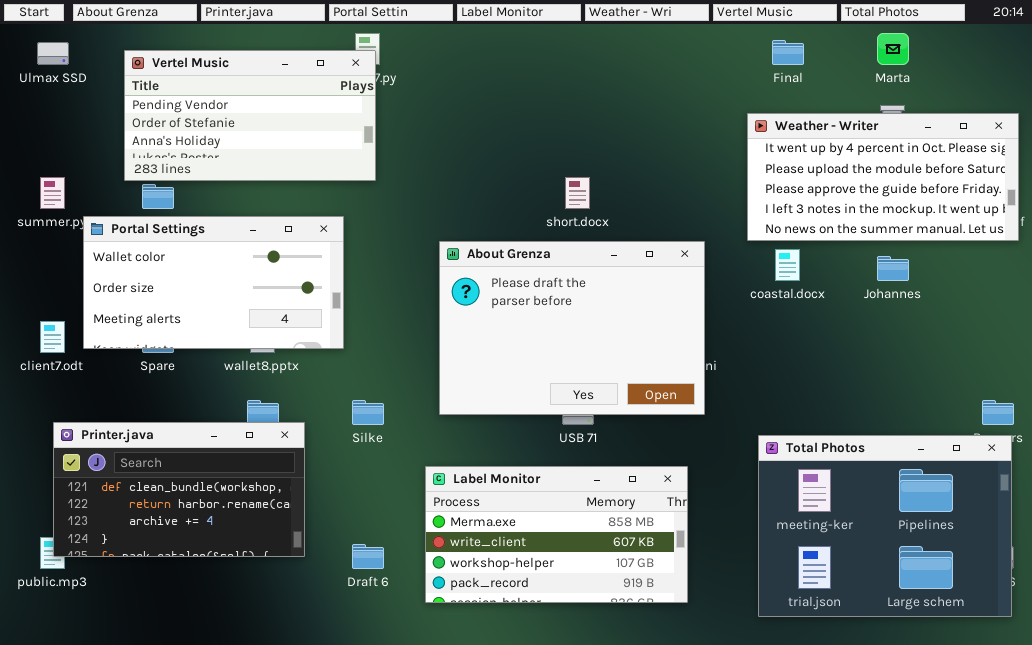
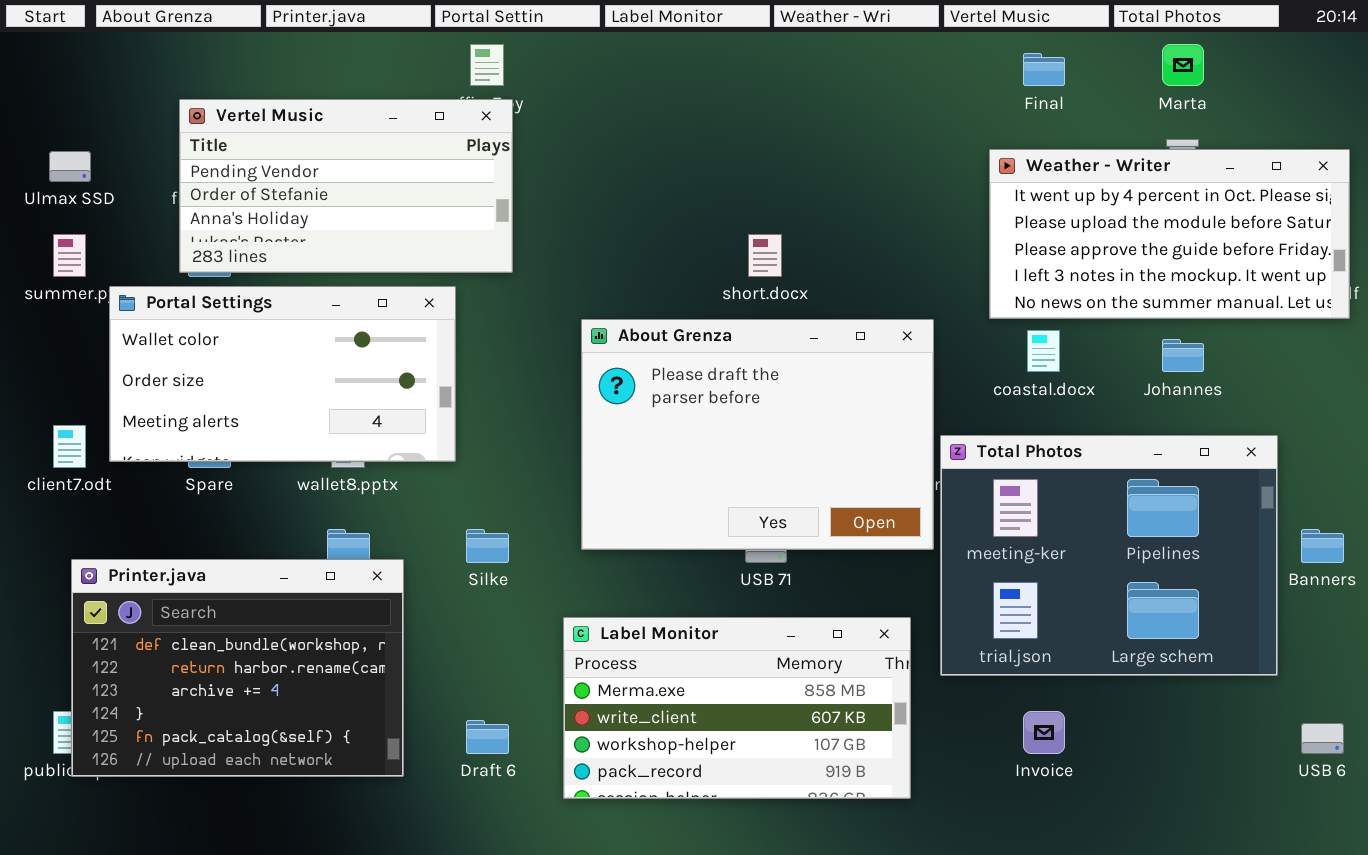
Ulmax SSD: [37,42,69,65] -> [49,151,91,182], moved
Vertel Music: [124,50,376,181] -> [179,99,513,273], moved
Printer.java: [53,422,305,557] -> [71,559,404,777], resized
Total Photos: [758,435,1012,617] -> [940,435,1278,676], moved

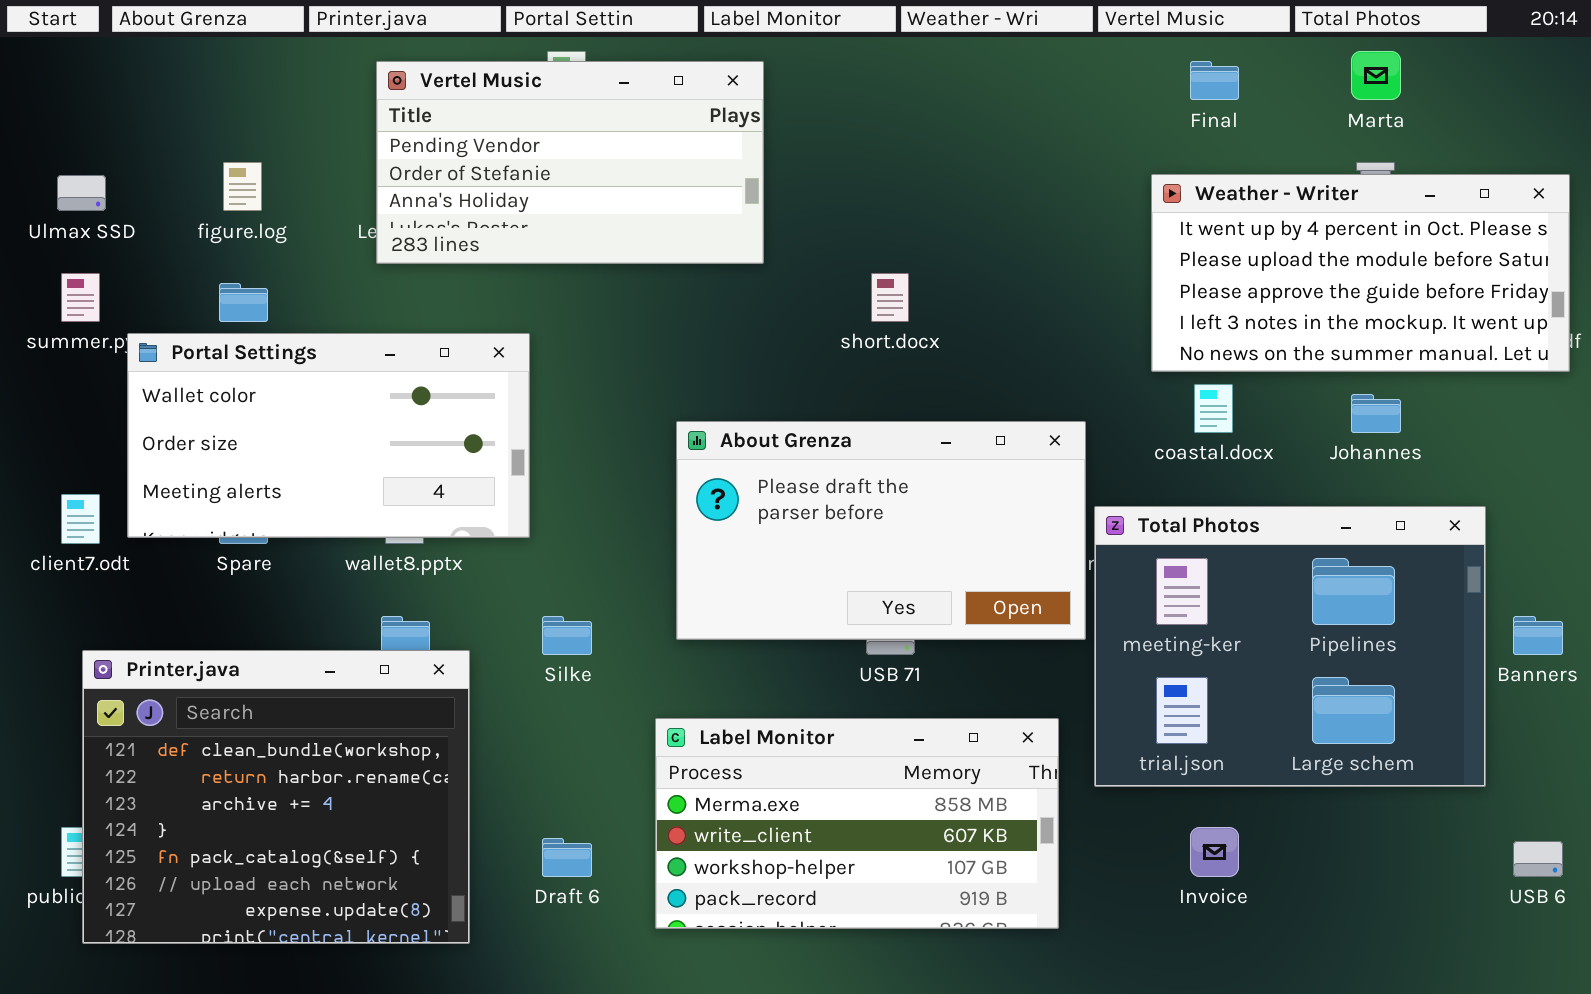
Vertel Music: [179,99,513,273] -> [376,61,764,264], moved
About Grenza: [581,319,934,550] -> [676,421,1086,640], resized
Printer.java: [71,559,404,777] -> [82,650,470,944], resized

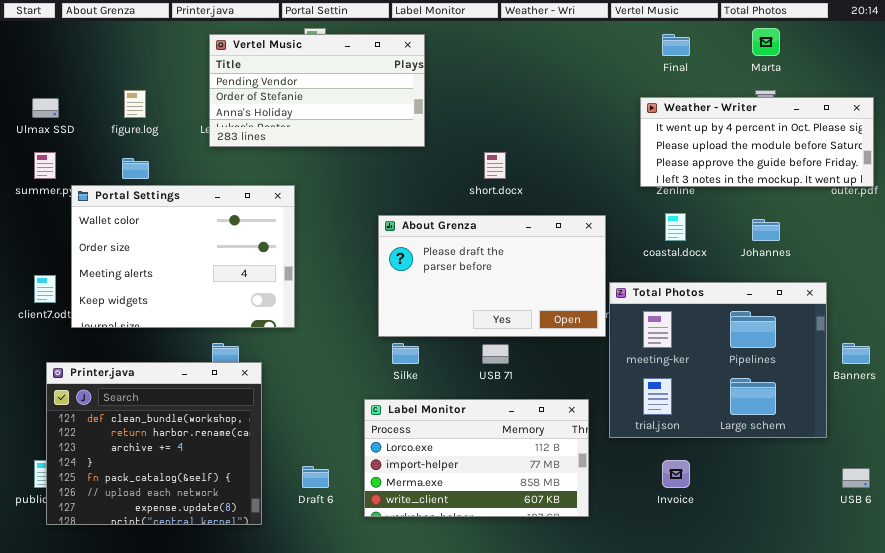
Weather - Writer: [1151,174,1570,372] -> [640,97,874,187], resized
Portal Settings: [127,333,530,538] -> [71,185,295,328], resized
About Grenza: [676,421,1086,640] -> [378,215,606,337], moved
Silke: [542,616,592,655] -> [392,343,419,364], moved
Label Monitor: [655,718,1059,929] -> [364,399,589,517], scrolled up 2 rows

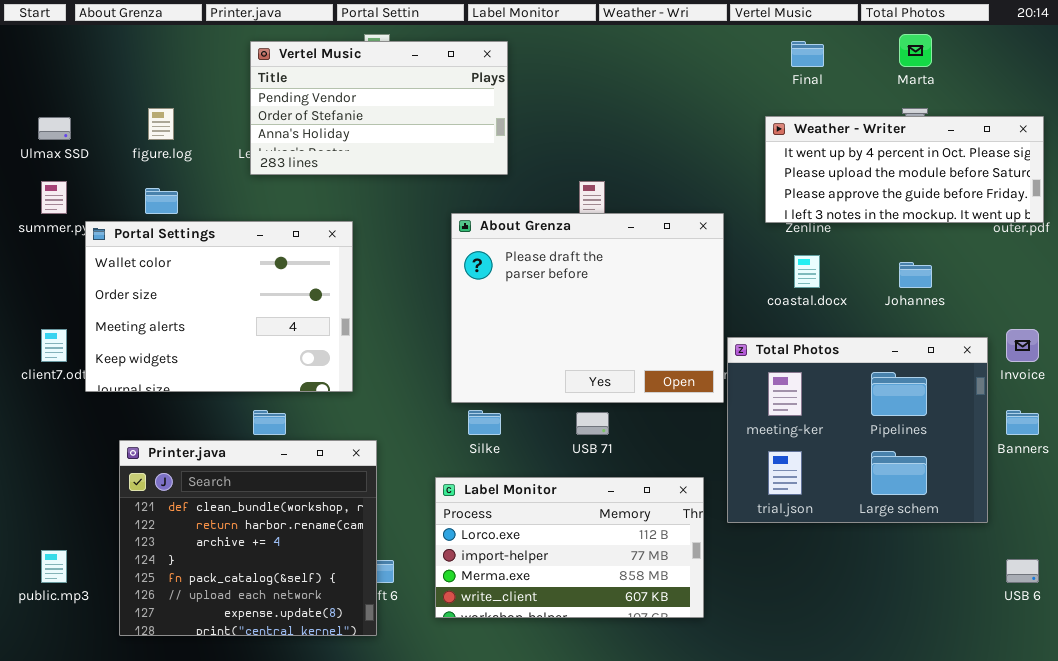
About Grenza: [378,215,606,337] -> [451,213,724,403], resized
Printer.java: [46,362,262,525] -> [119,440,377,636], moved
Invoice: [662,460,690,488] -> [1006,329,1039,362], moved

